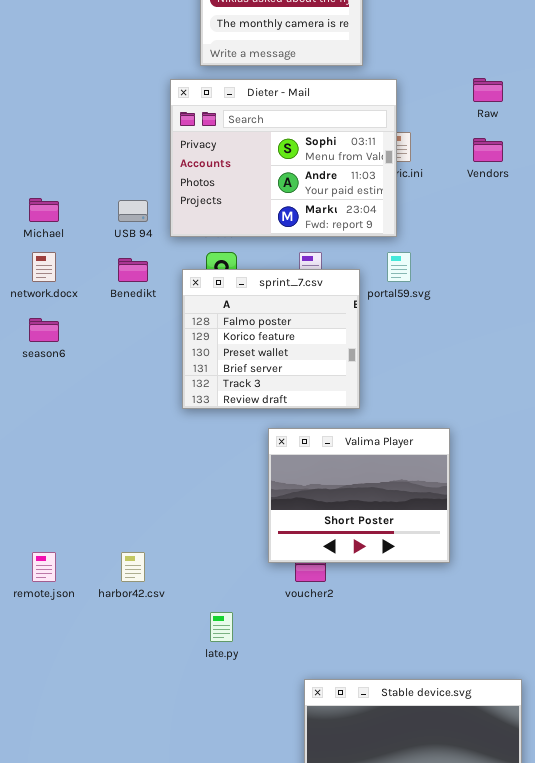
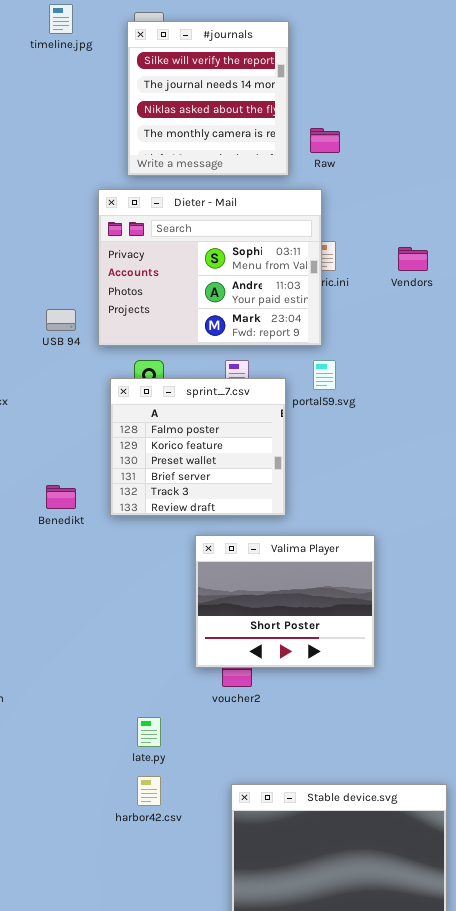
Raw: [473,78,503,102] -> [310,128,340,153], moved
Benedikt: [118,258,148,282] -> [46,485,76,509], moved
harbor42.csv: [121,552,145,582] -> [137,776,161,806], moved

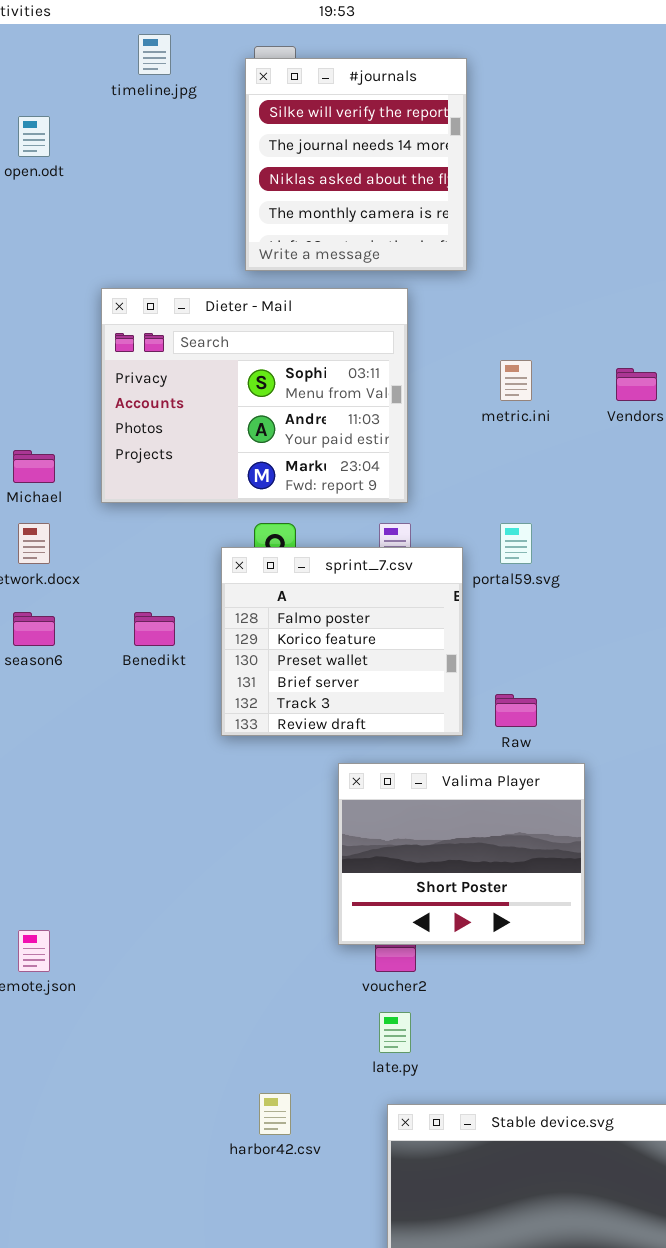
Raw: [310,128,340,153] -> [495,694,537,727], moved
Dieter - Mail: [98,189,322,346] -> [101,288,408,503], moved
Benedikt: [46,485,76,509] -> [134,612,175,646], moved
late.py: [137,717,161,747] -> [379,1012,411,1053], moved

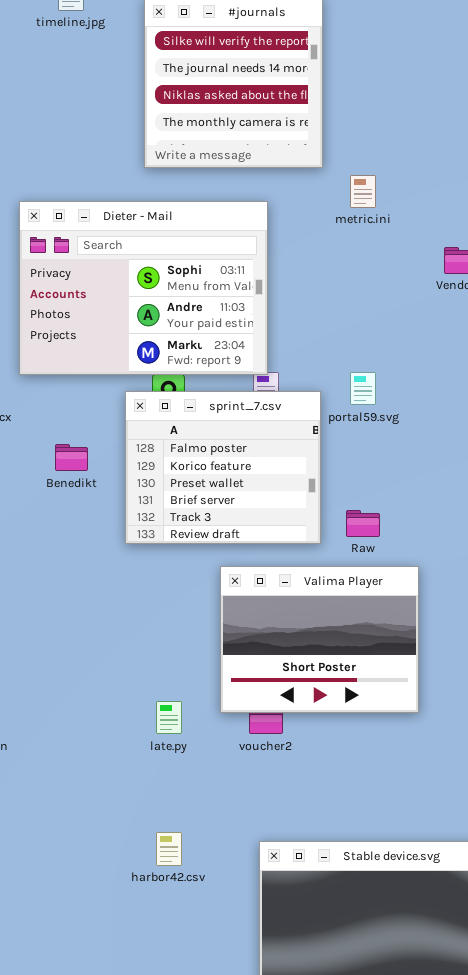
Dieter - Mail: [101,288,408,503] -> [19,201,268,375], moved
metric.ini: [500,360,532,401] -> [350,175,376,208], moved
late.py: [379,1012,411,1053] -> [156,701,182,734], moved

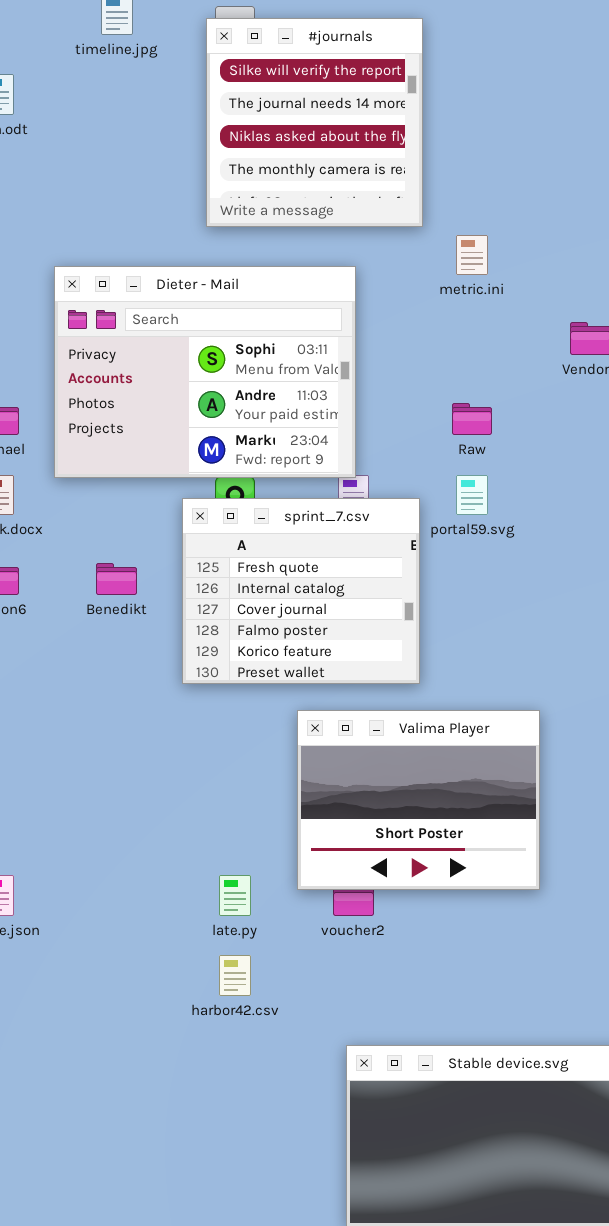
sprint_7.csv: [125,391,321,544] -> [182,498,420,684], scrolled up 3 rows
Raw: [346,510,380,537] -> [452,403,492,435], moved
harbor42.csv: [156,832,182,866] -> [219,955,251,996], moved

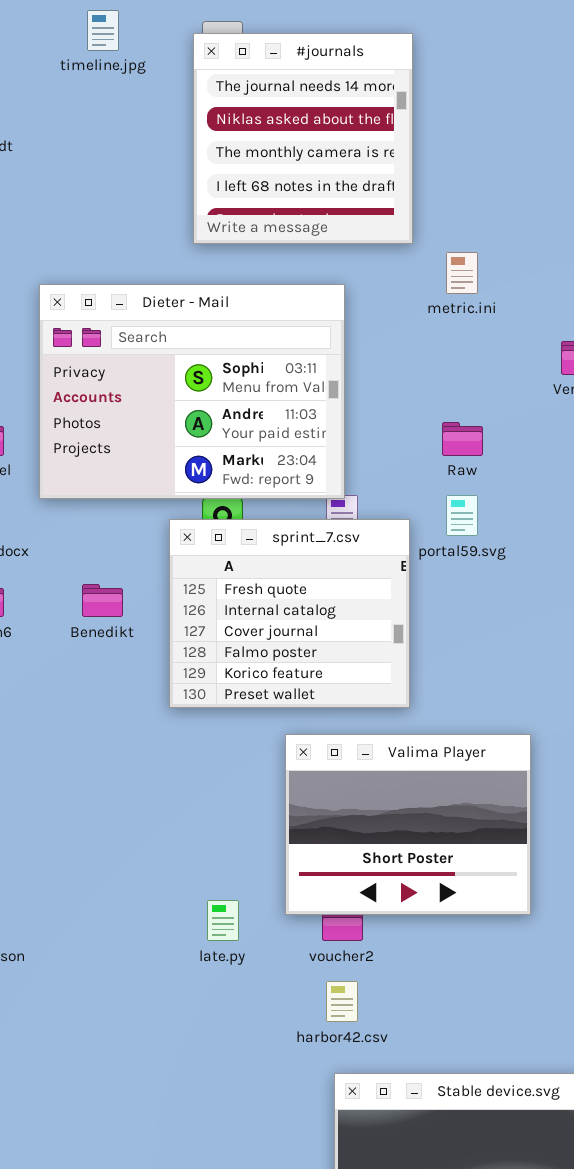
#journals: [206,18,423,227] -> [193,33,413,244], scrolled down 1 row
harbor42.csv: [219,955,251,996] -> [326,981,358,1022], moved

